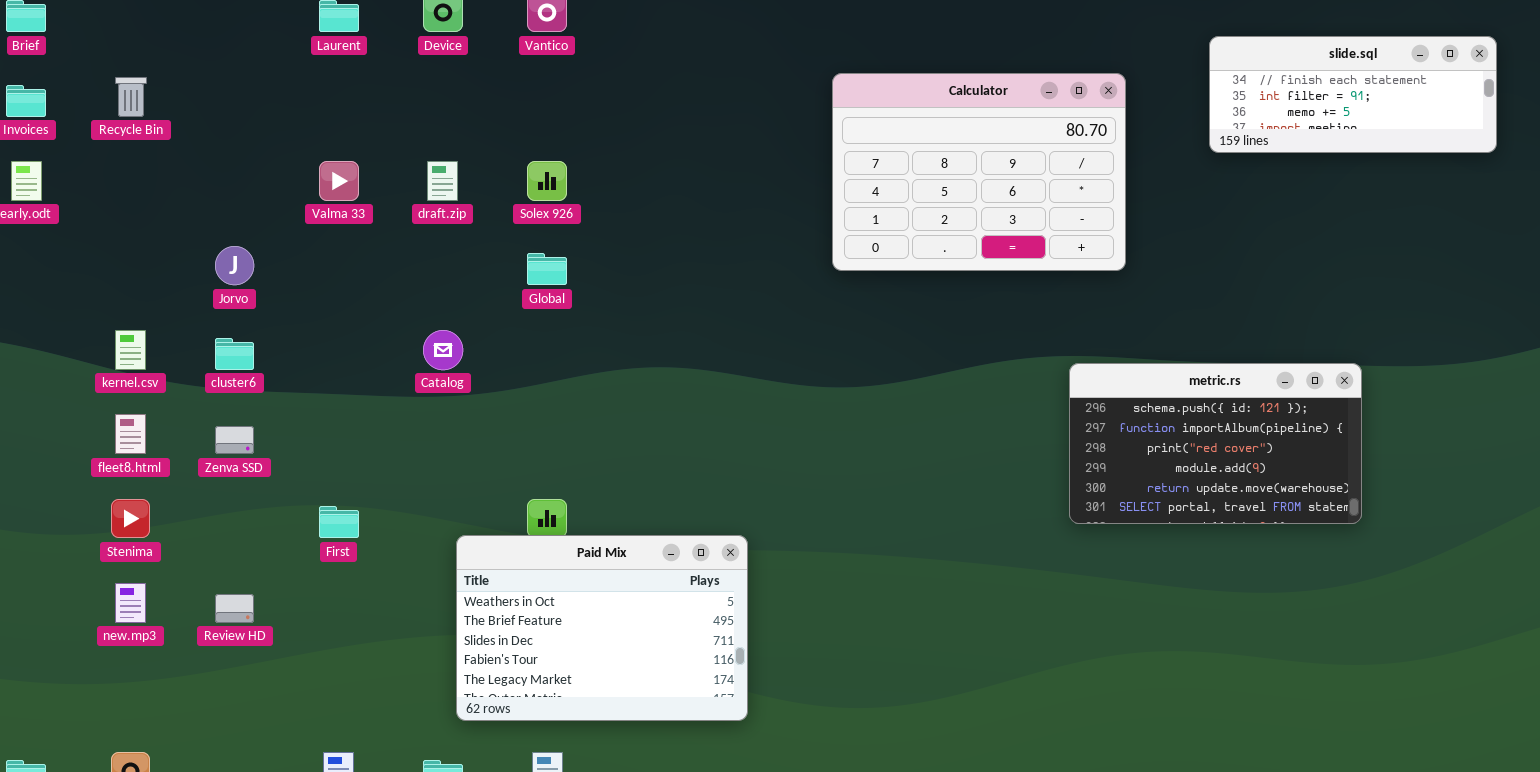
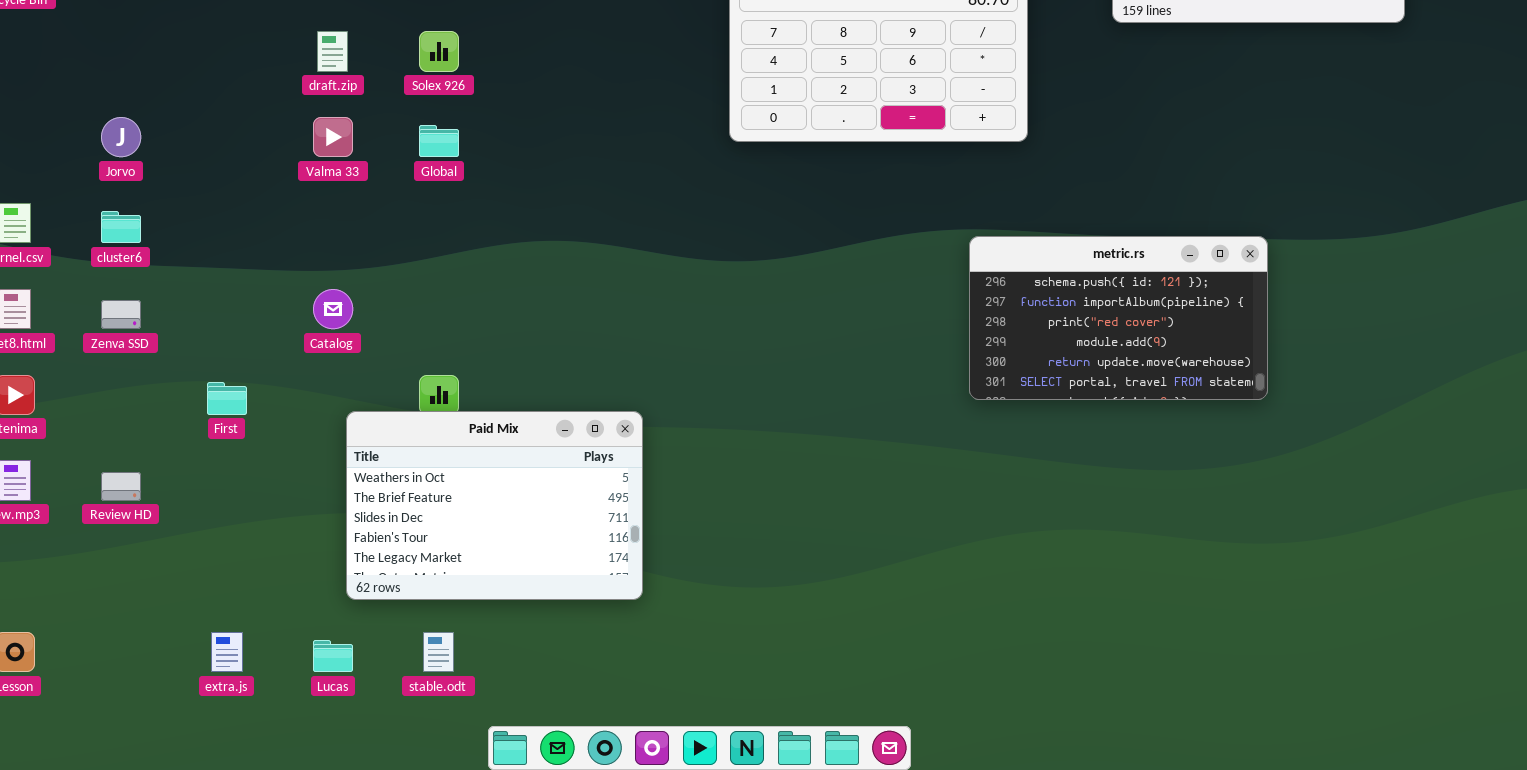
Valma 33: [319,161,359,201] -> [313,117,353,157], moved
Catalog: [423,330,463,370] -> [313,289,353,329], moved

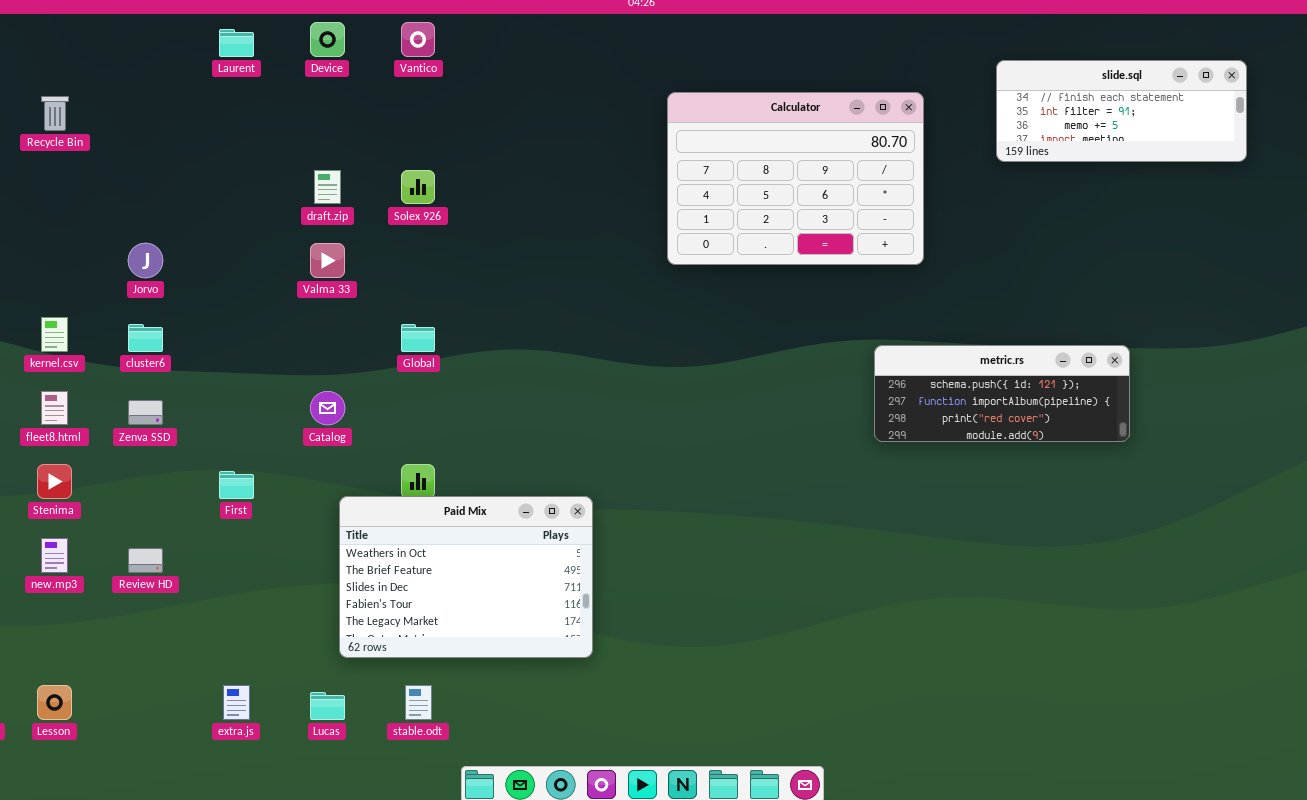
Global: [419,125,459,157] -> [401,324,435,352], moved
metric.rs: [969,236,1268,400] -> [874,345,1130,442], resized

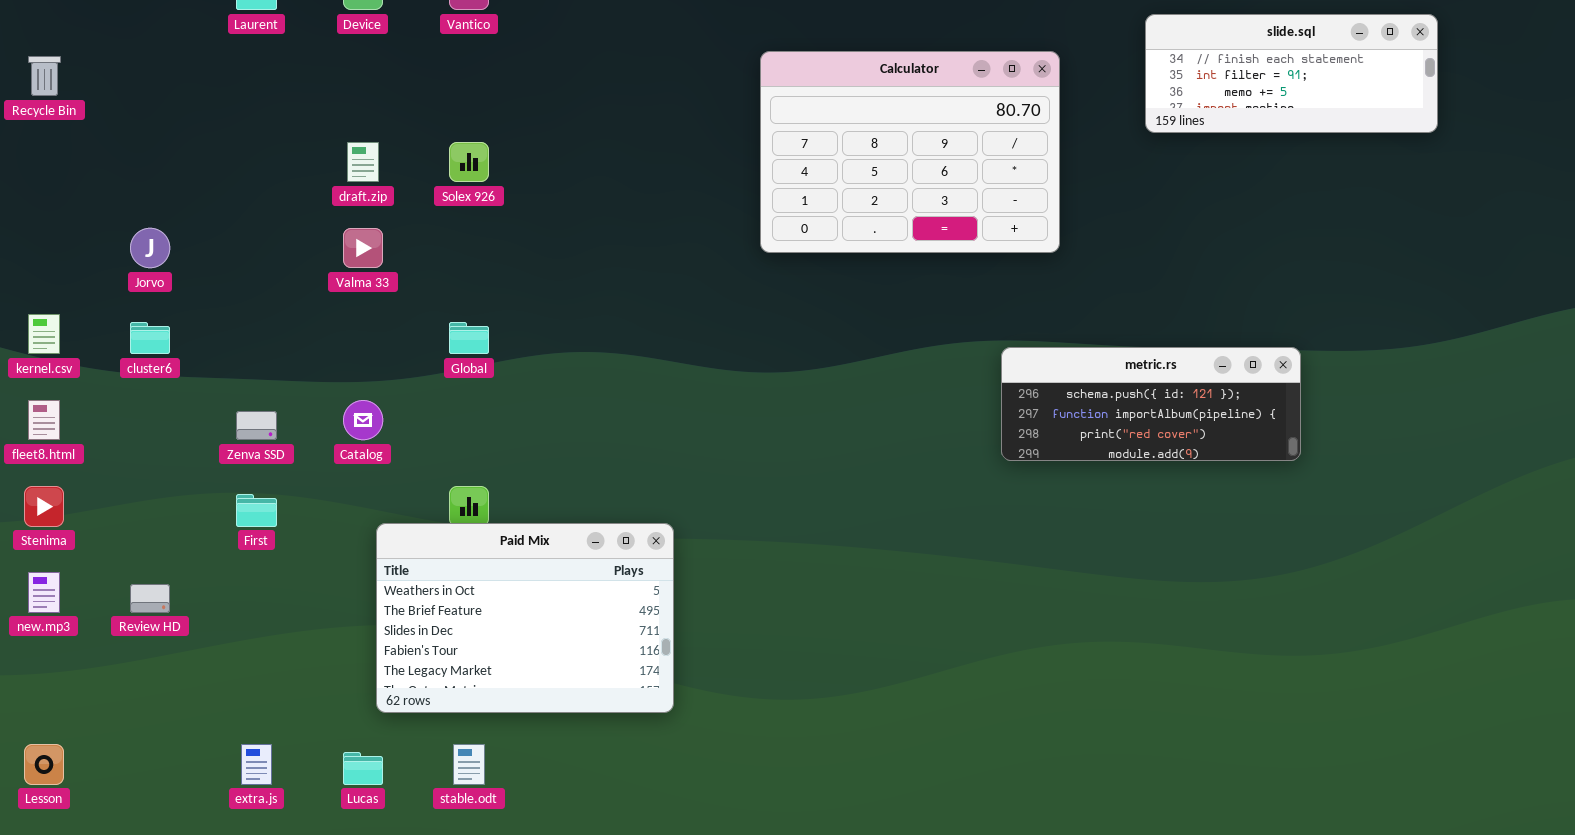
Zenva SSD: [128,400,163,425] -> [236,411,277,440], moved

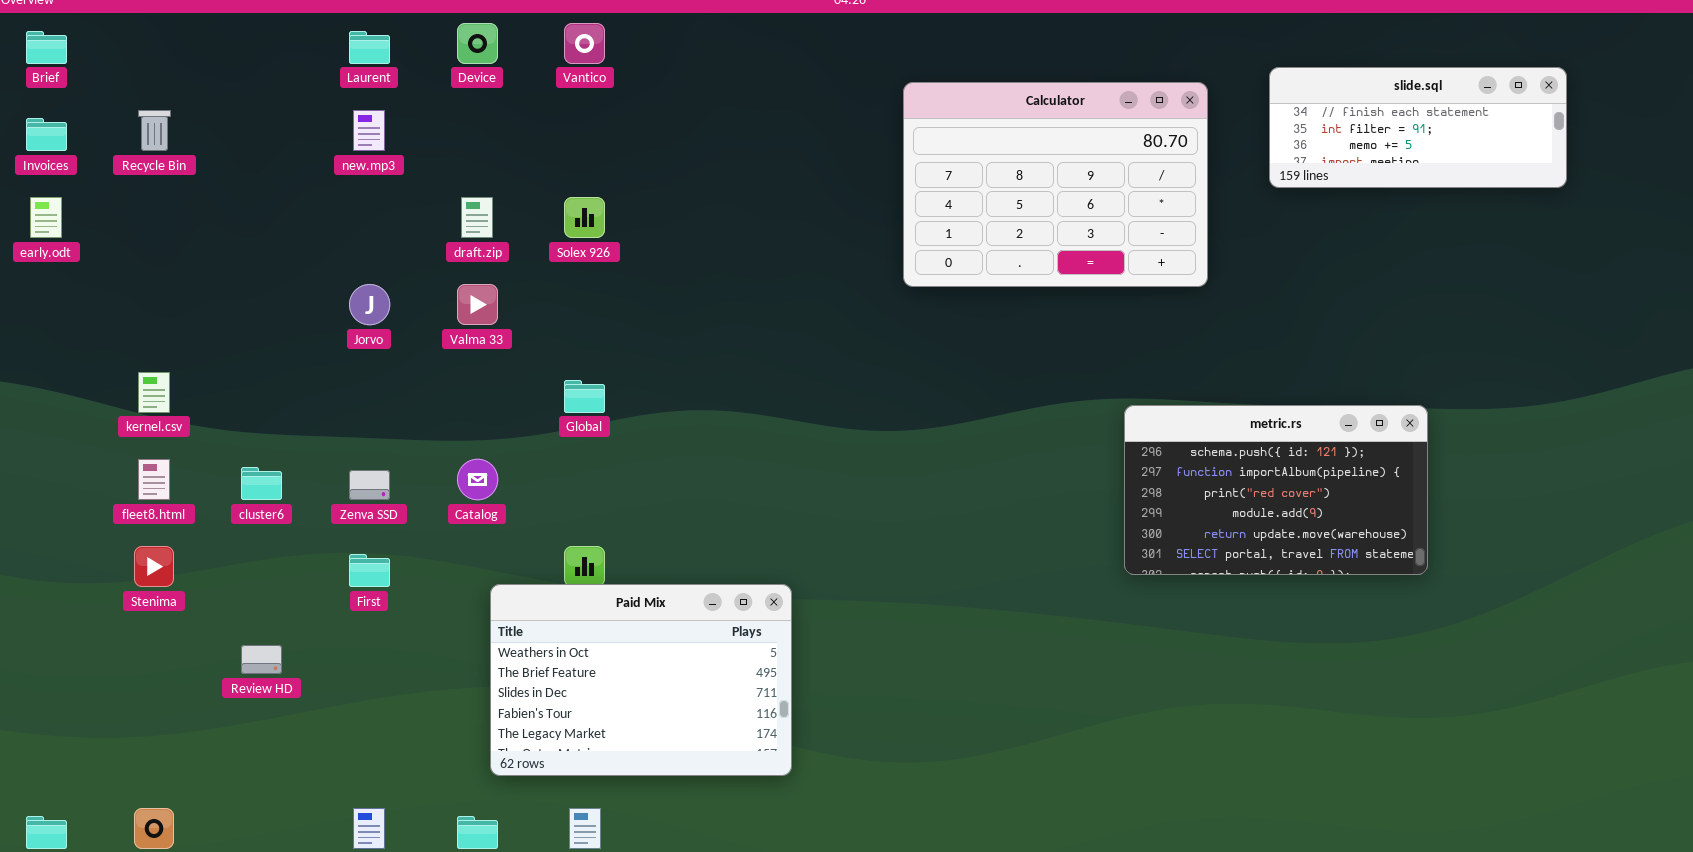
Calculator: [760,51,1060,253] -> [903,82,1208,287], moved
Jorvo: [130,228,170,268] -> [349,284,390,325], moved
cluster6: [130,322,170,354] -> [241,467,282,500], moved
metric.rs: [1001,347,1301,461] -> [1124,405,1428,575], resized
new.mp3: [28,572,60,613] -> [353,110,385,151], moved

